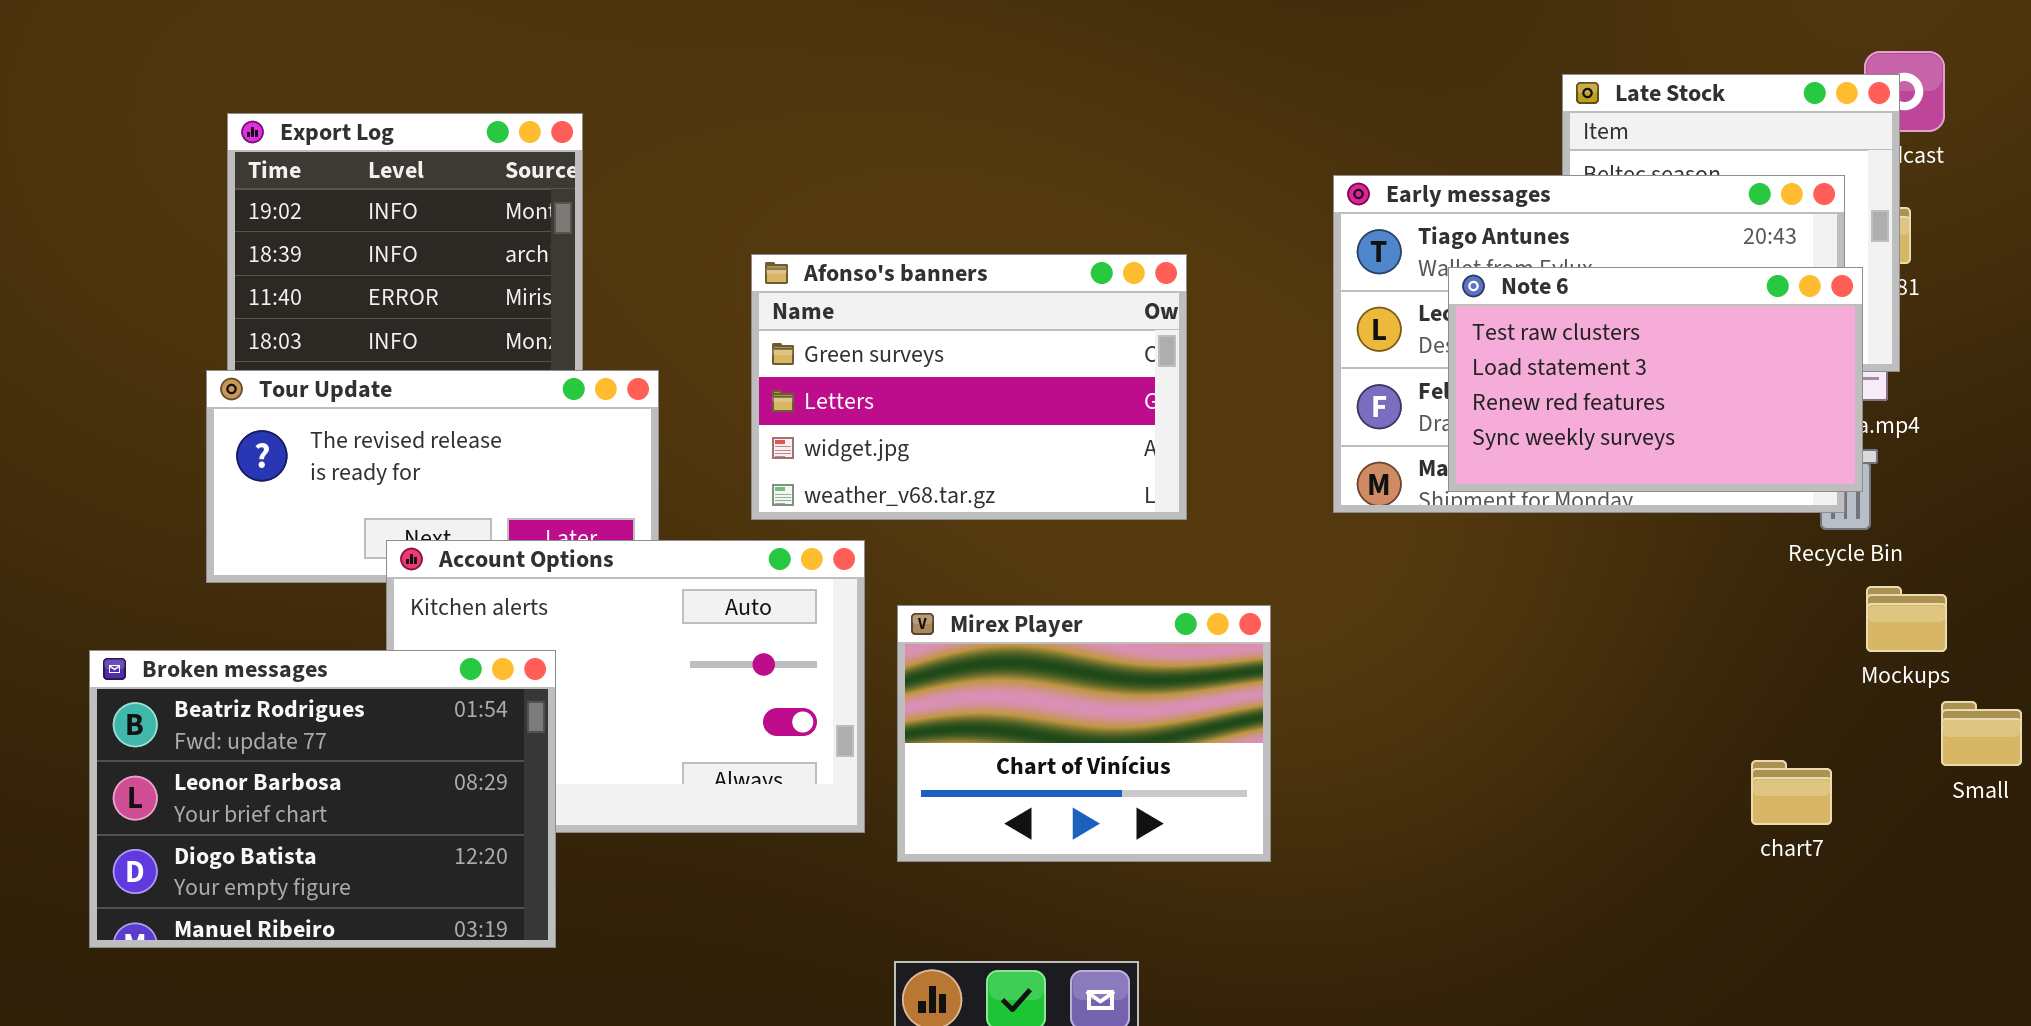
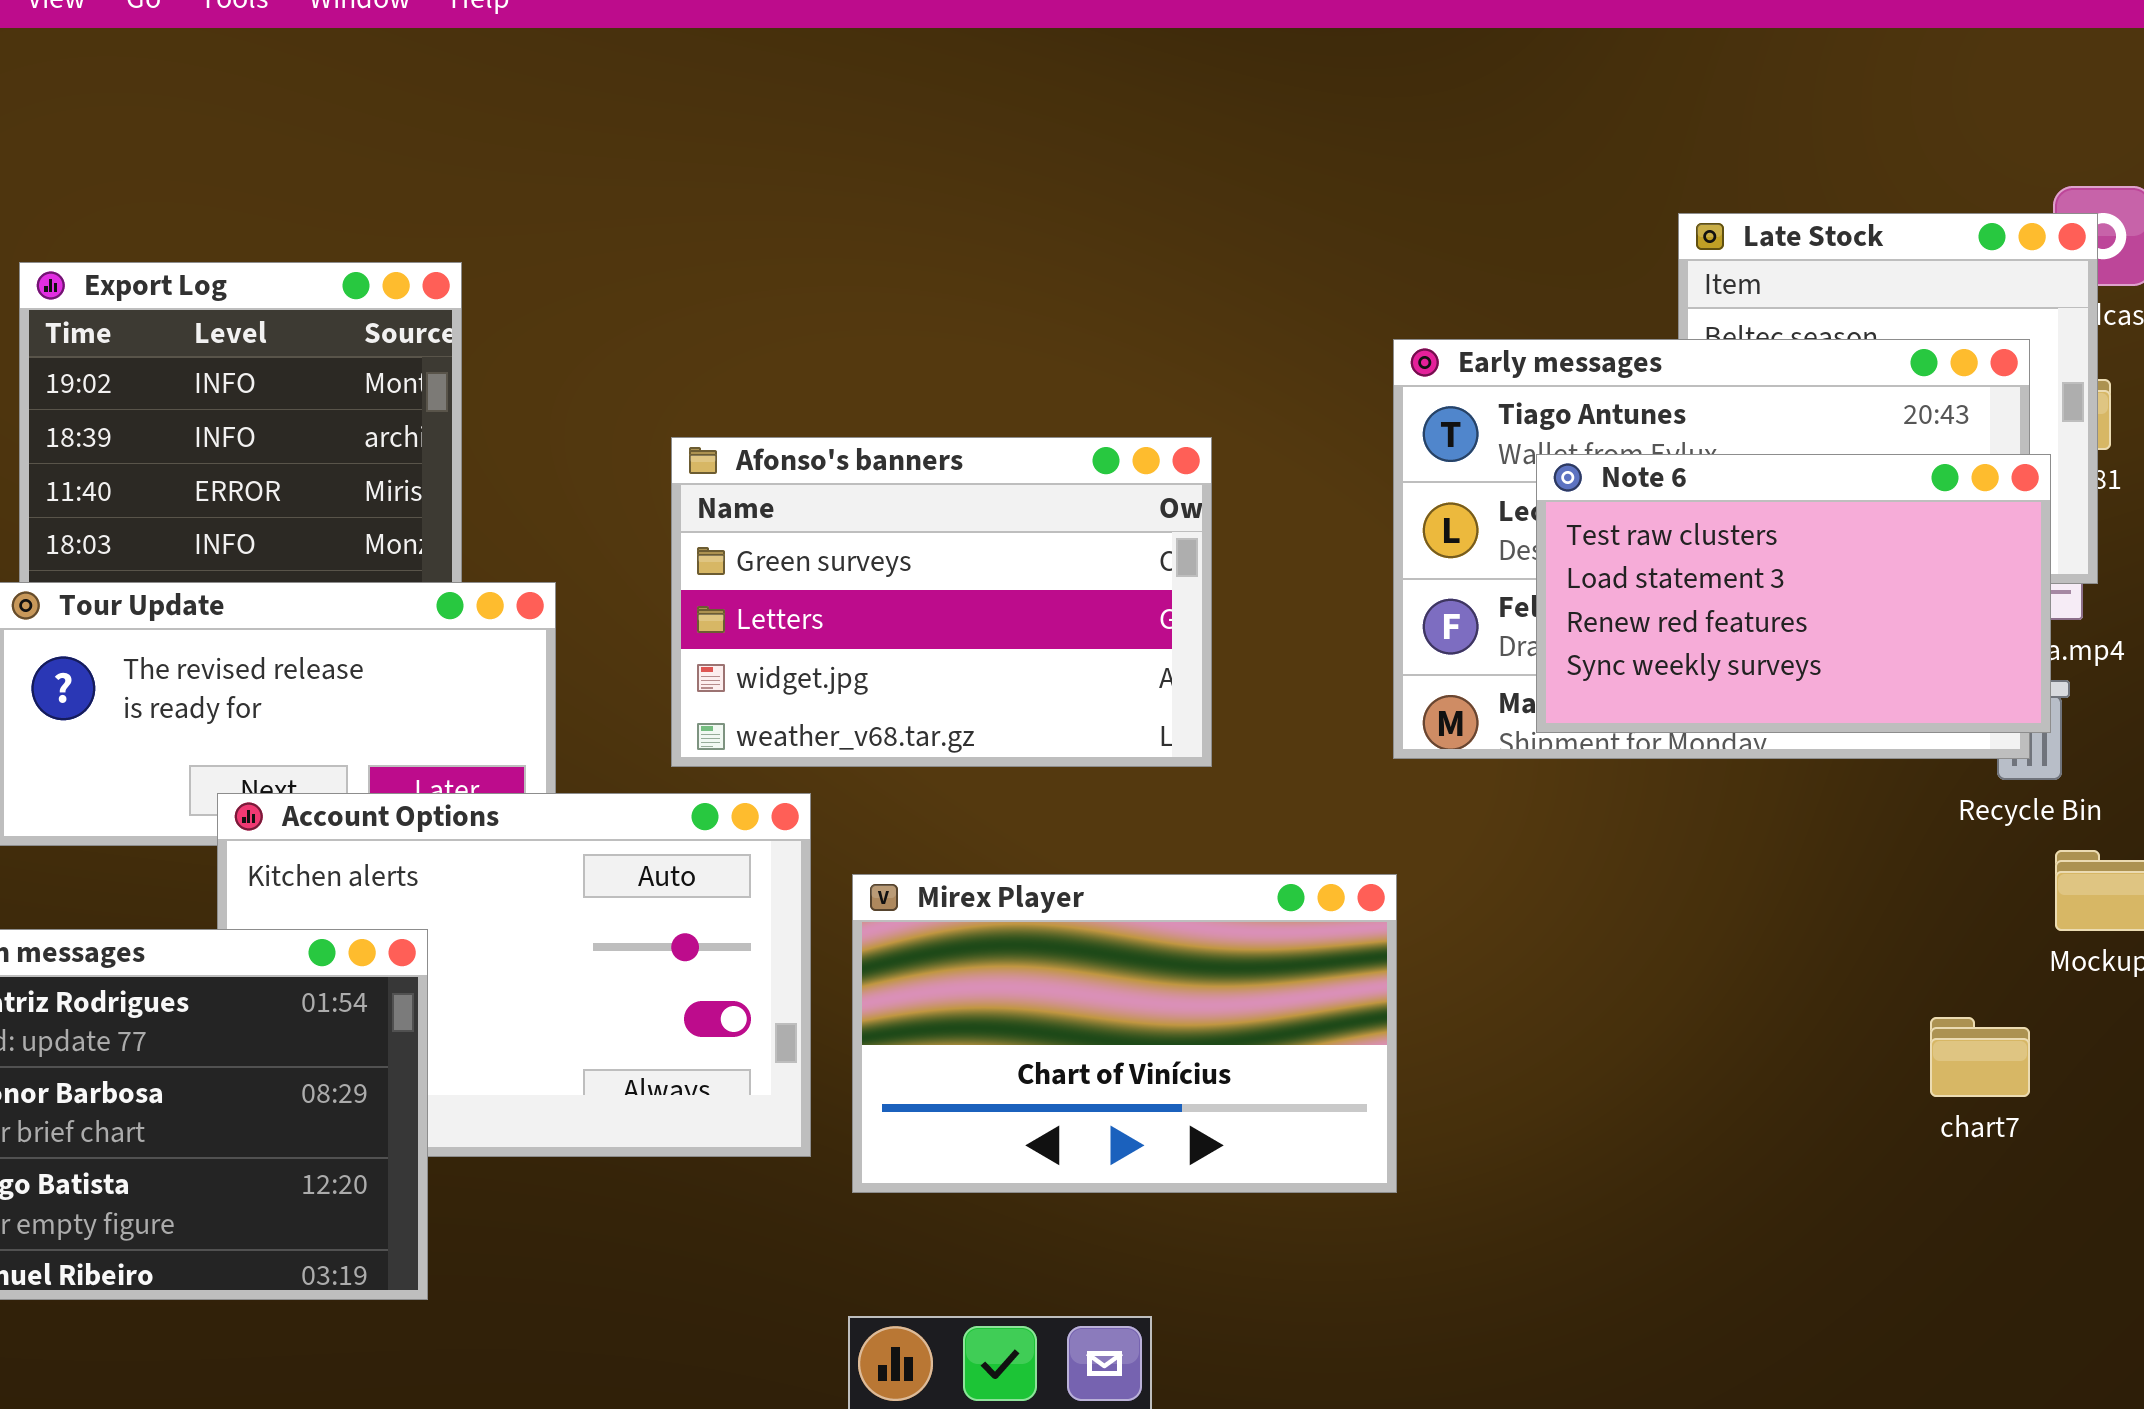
Mirex Player: [897,605,1271,862] -> [852,874,1397,1193], resized
chart7: [1751,760,1832,825] -> [1930,1017,2030,1097], moved

